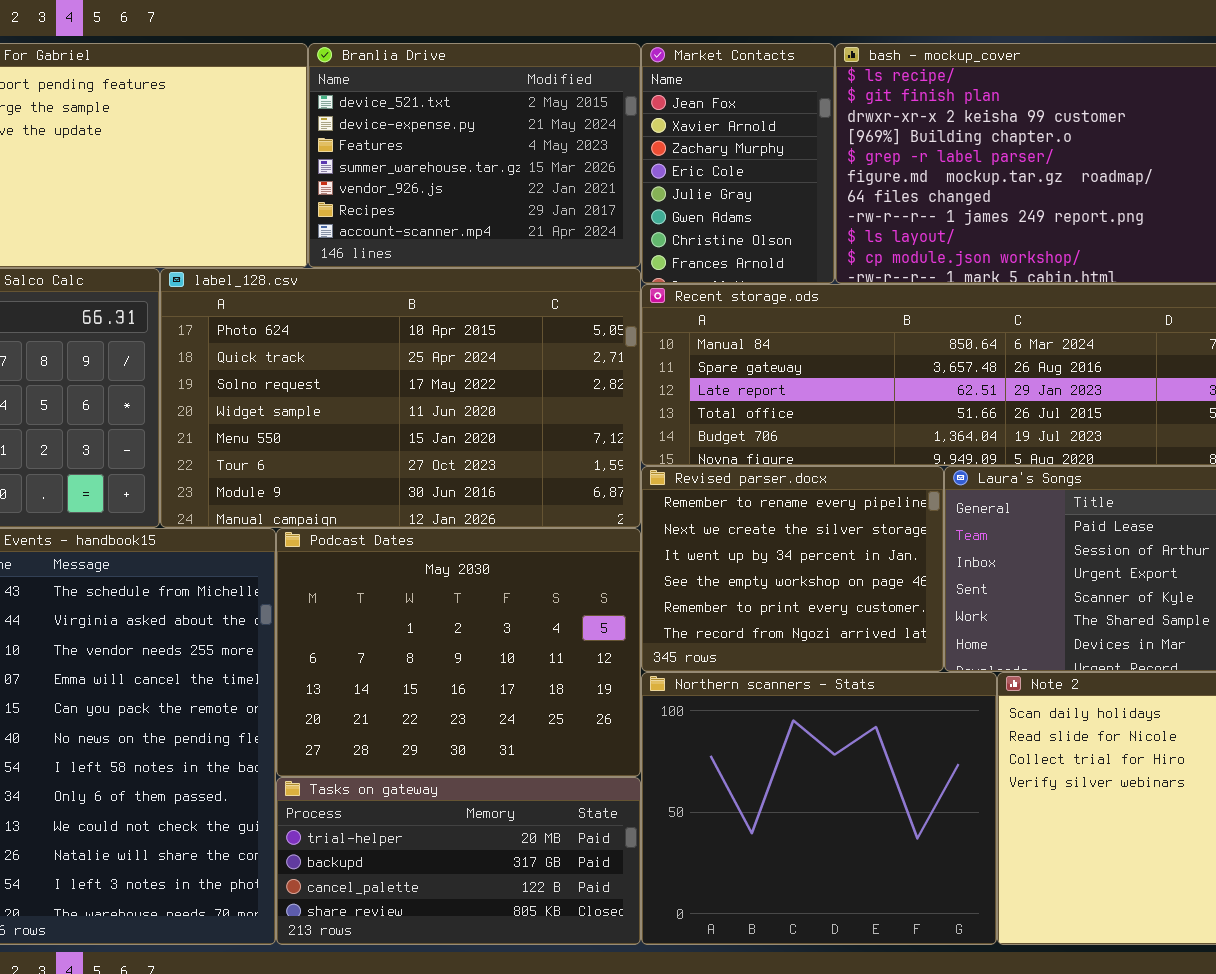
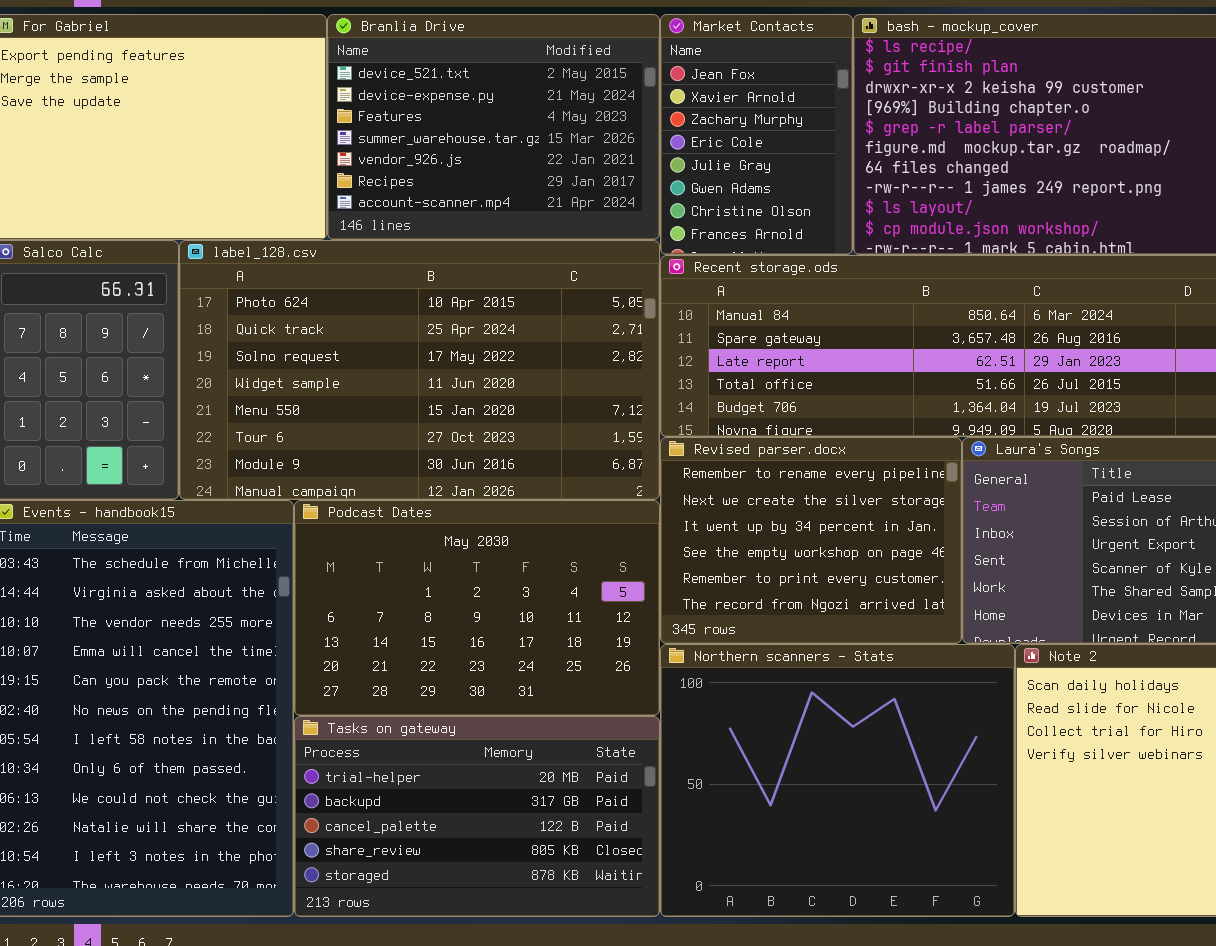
Podcast Dates: [276,528,641,777] -> [294,500,660,716], resized
Tasks on gateway: [276,777,641,945] -> [294,716,660,917], resized

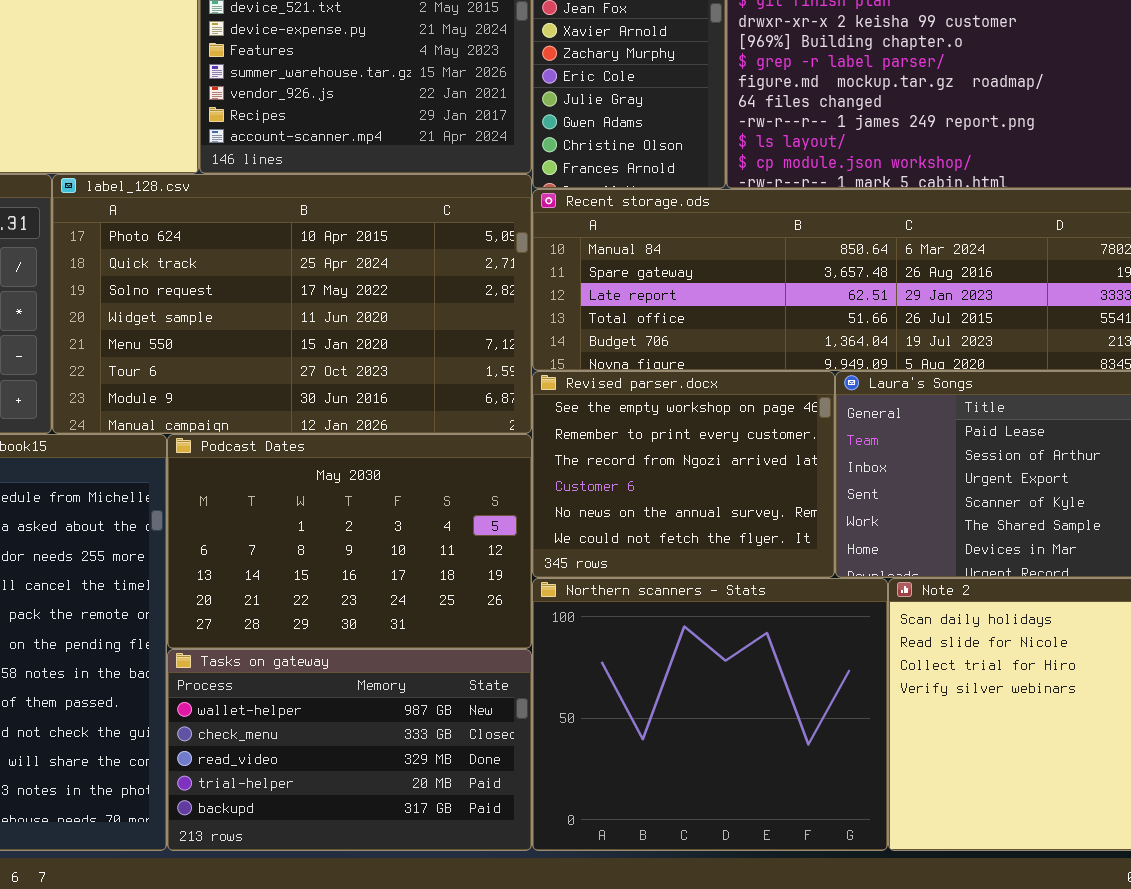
Revised parser.docx: [660,437,962,644] -> [532,371,835,578], scrolled down 3 rows
Tasks on gateway: [294,716,660,917] -> [167,649,532,851], scrolled up 3 rows

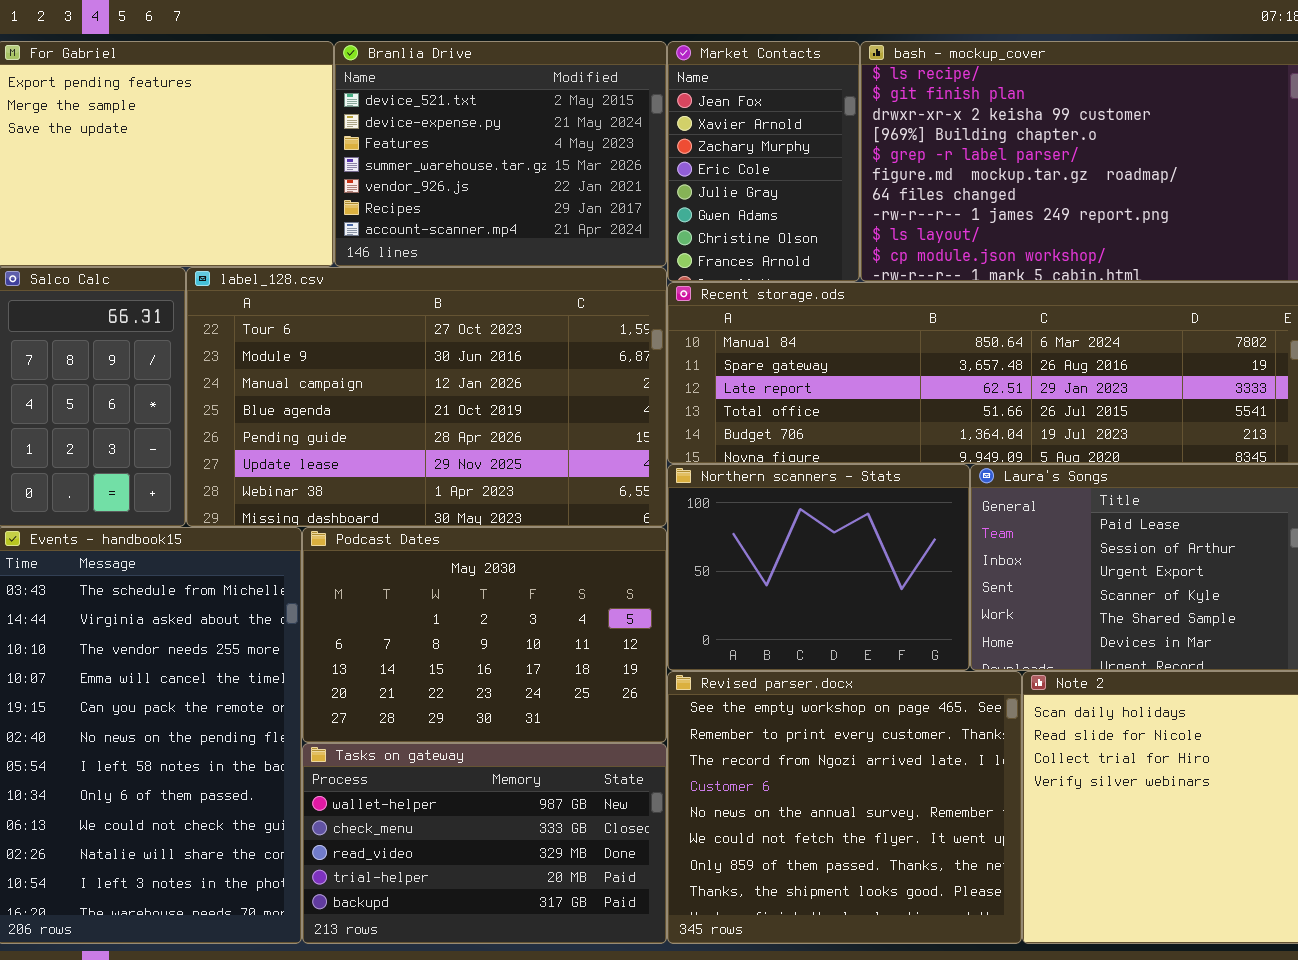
label_128.csv: [52,174,532,434] -> [186,267,667,527], scrolled down 5 rows
Revised parser.docx: [532,371,835,578] -> [667,671,1022,944], moved, resized
Northern scanners - Stats: [532,578,888,851] -> [667,464,970,671], moved, resized

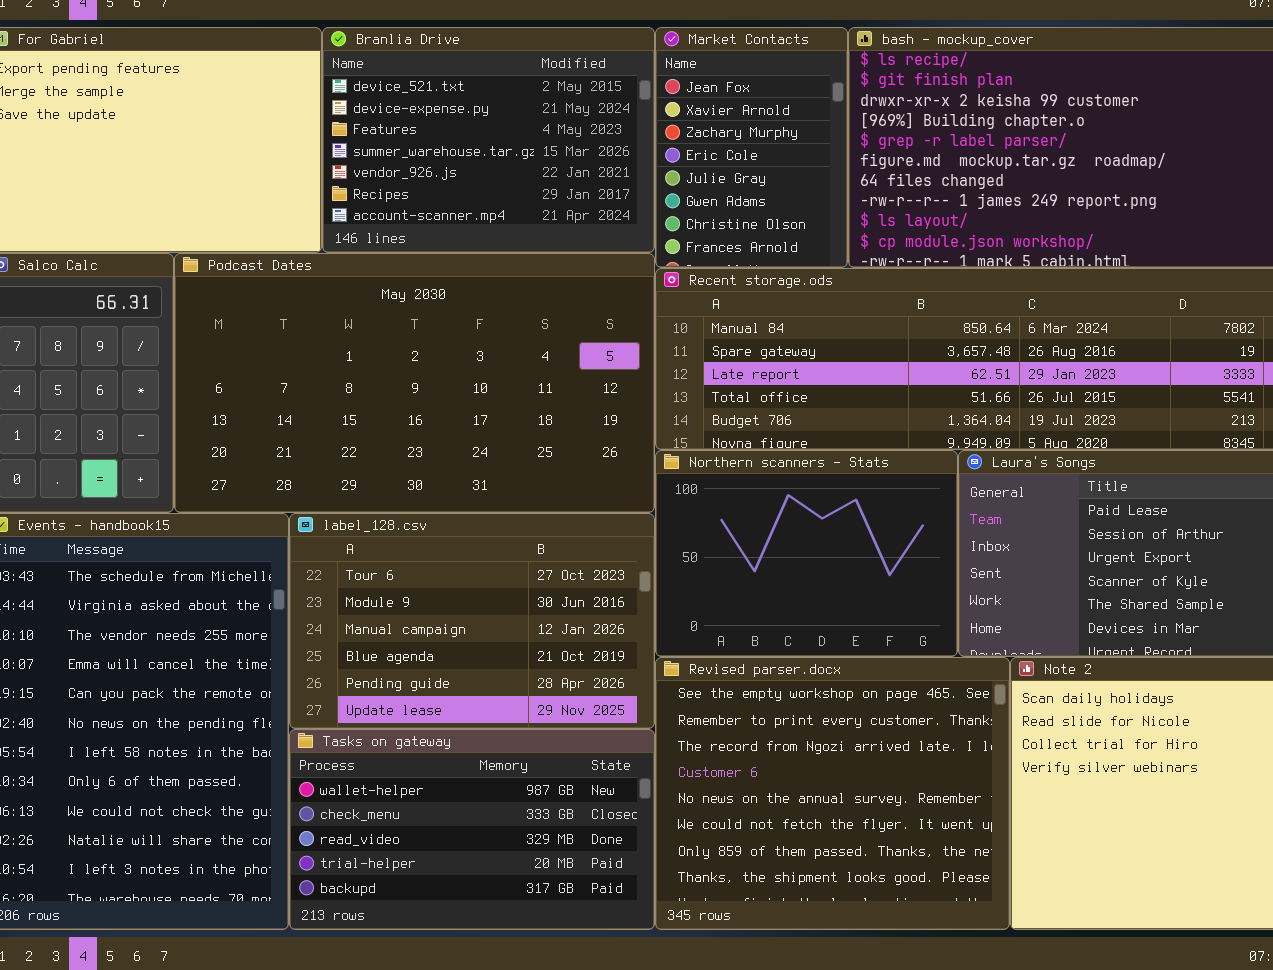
label_128.csv: [186,267,667,527] -> [289,513,655,729], moved, resized
Podcast Dates: [302,527,667,743] -> [174,253,655,513], moved, resized

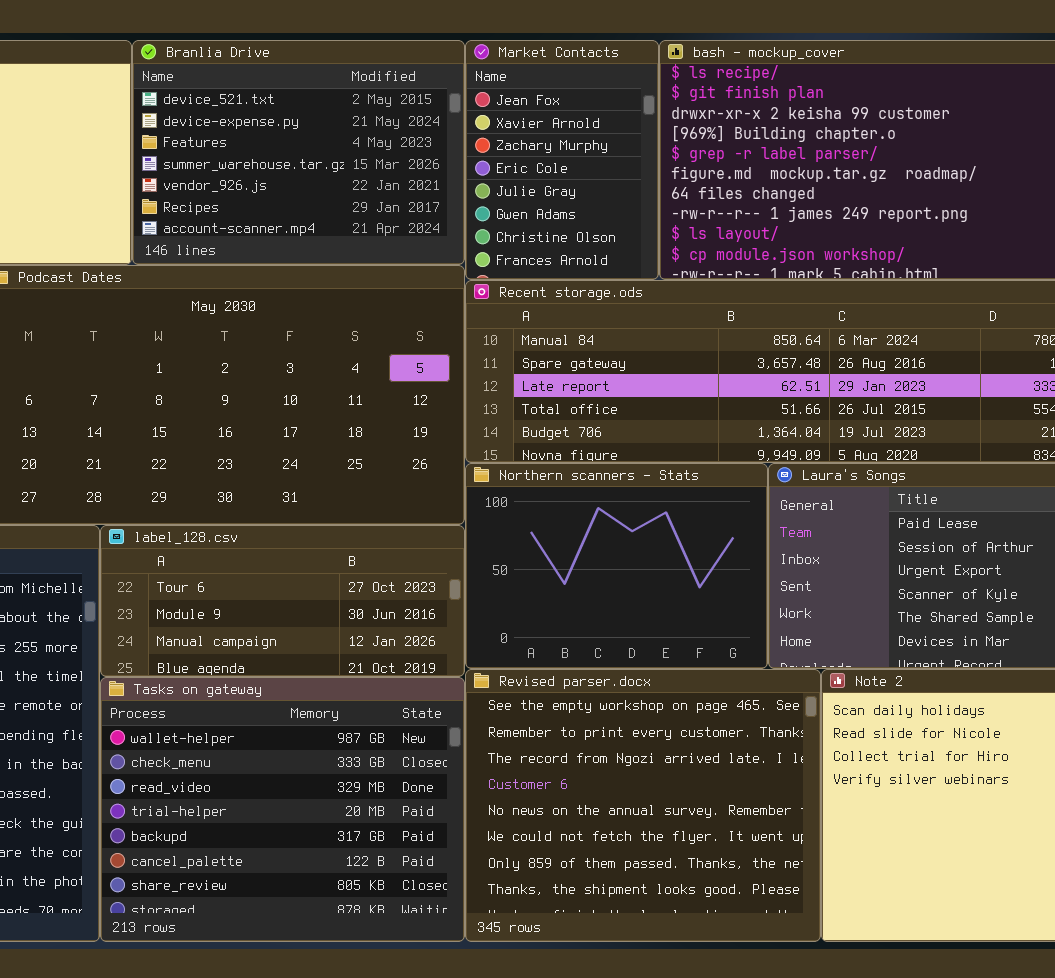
label_128.csv: [289,513,655,729] -> [100,525,465,677], resized
Tasks on gateway: [289,729,655,930] -> [100,677,465,942], resized

